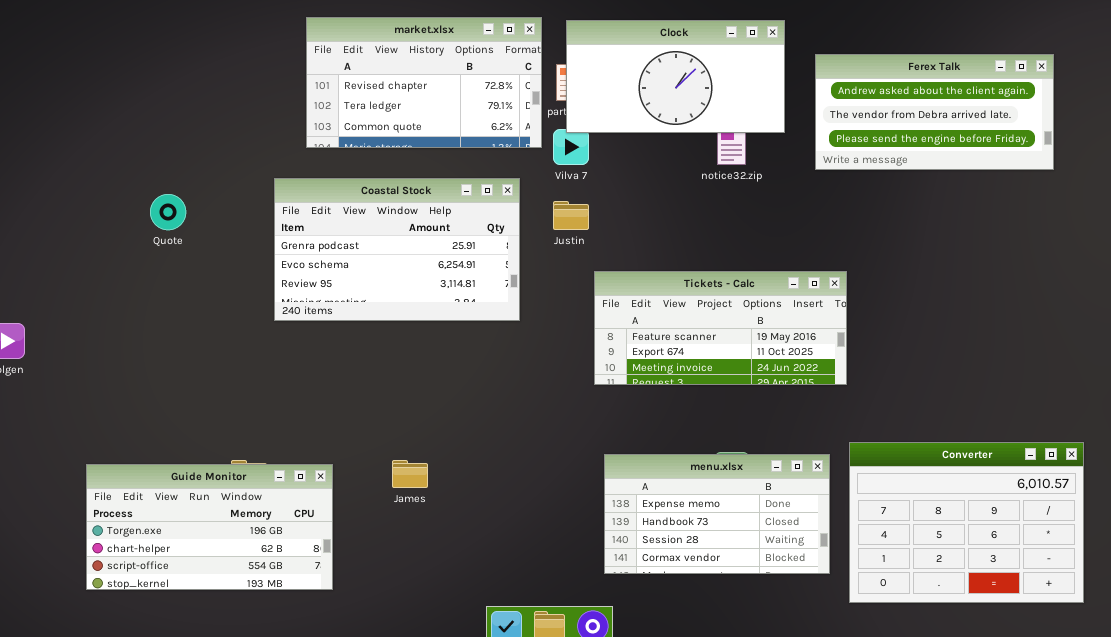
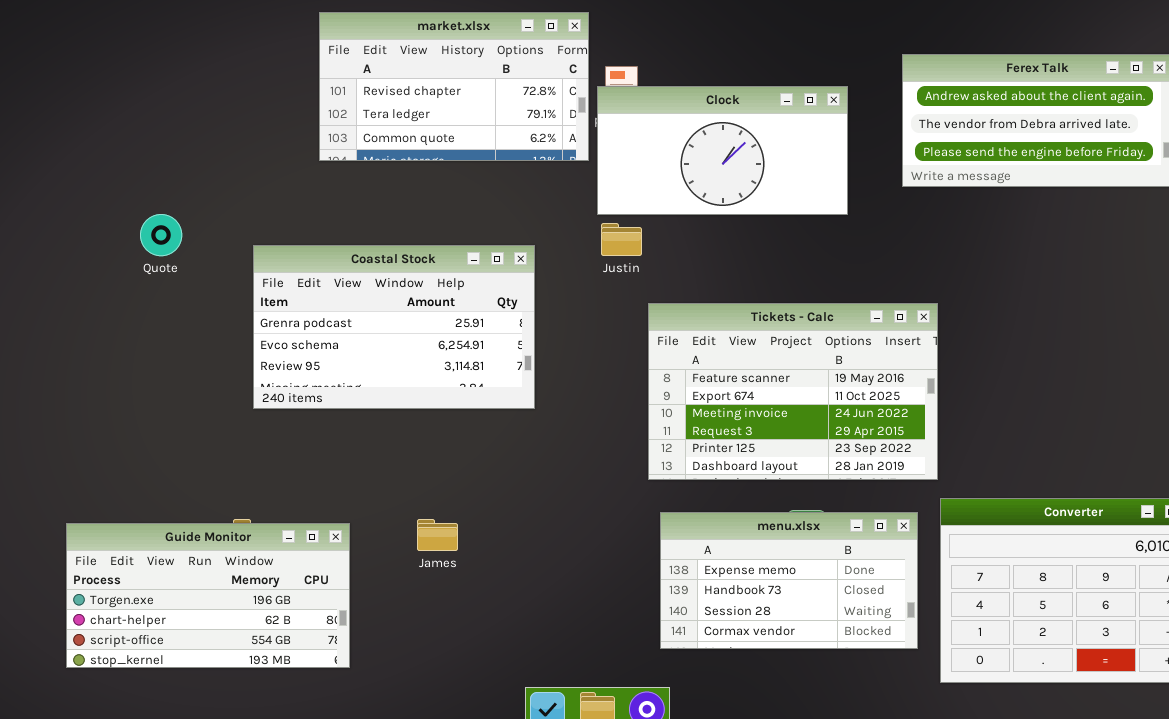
Clock: [566,20,785,133] -> [597,86,848,215], moved
Coastal Stock: [274,178,520,321] -> [253,245,535,409], moved
Tickets - Calc: [594,271,847,385] -> [648,303,938,480], resized

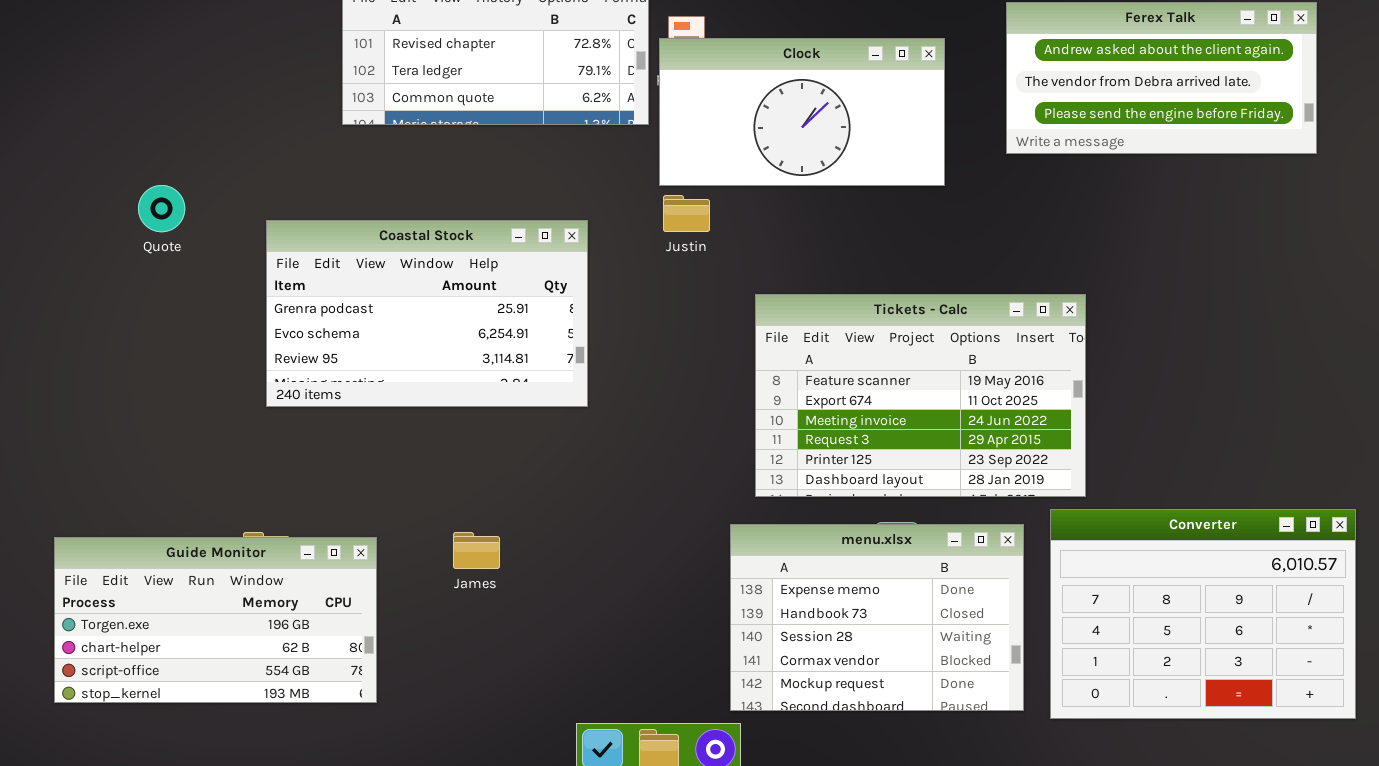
Tickets - Calc: [648,303,938,480] -> [755,294,1086,497], moved
menu.xlsx: [660,512,918,649] -> [730,524,1024,711], resized

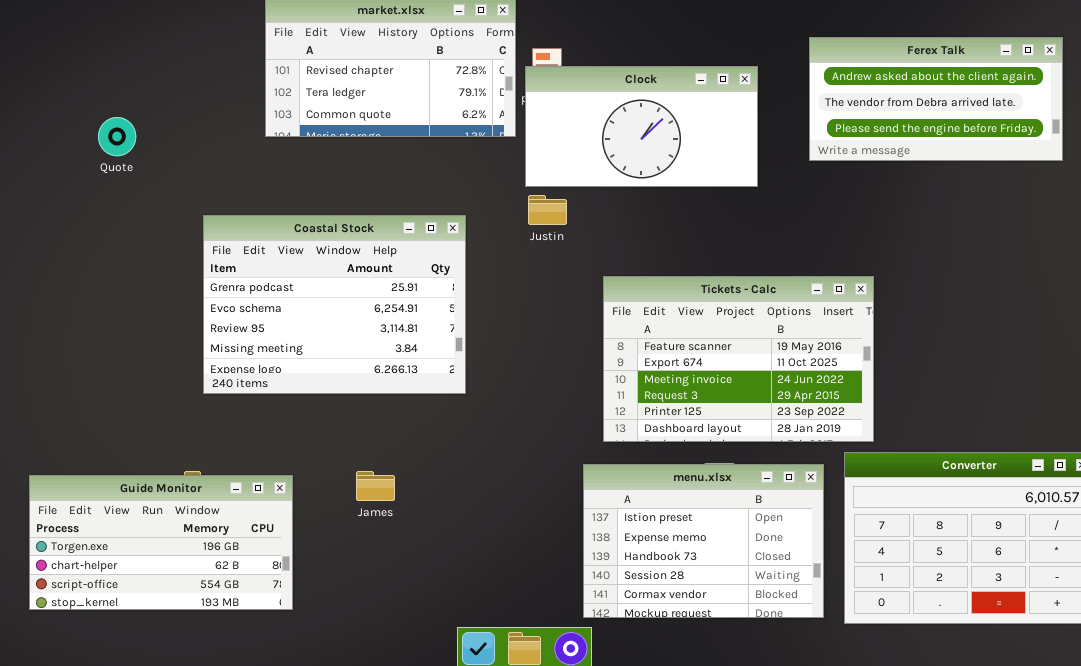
Quote: [138,185,185,232] -> [98,117,136,156], moved
Coastal Stock: [266,220,588,407] -> [203,215,466,394], resized
menu.xlsx: [730,524,1024,711] -> [583,464,824,618], scrolled up 1 row

